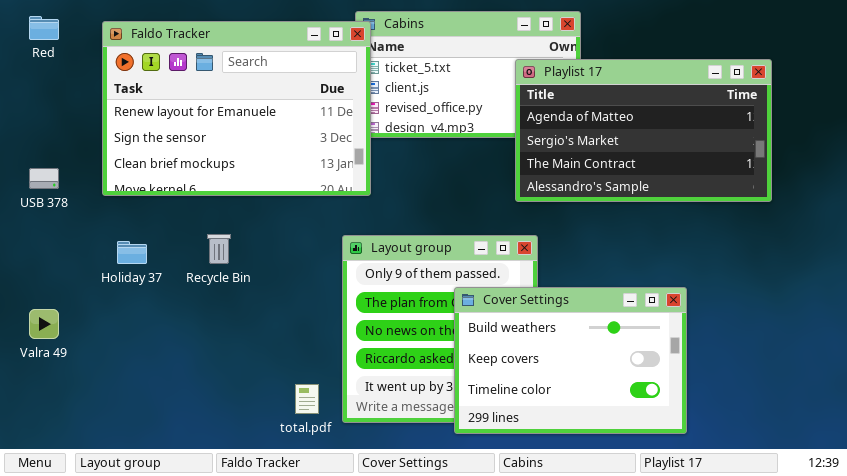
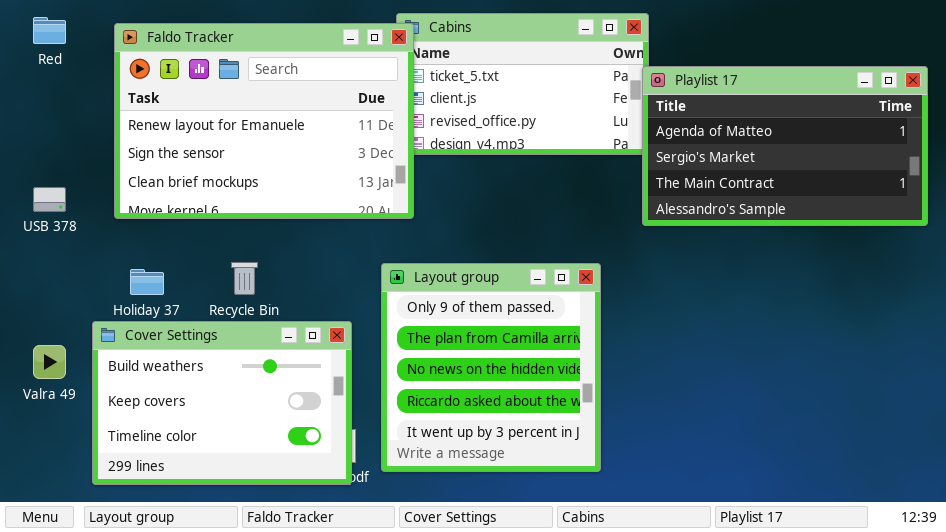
Playlist 17: [515,59,772,202] -> [642,66,928,226], moved
Cover Settings: [454,287,687,434] -> [92,321,352,485], moved

